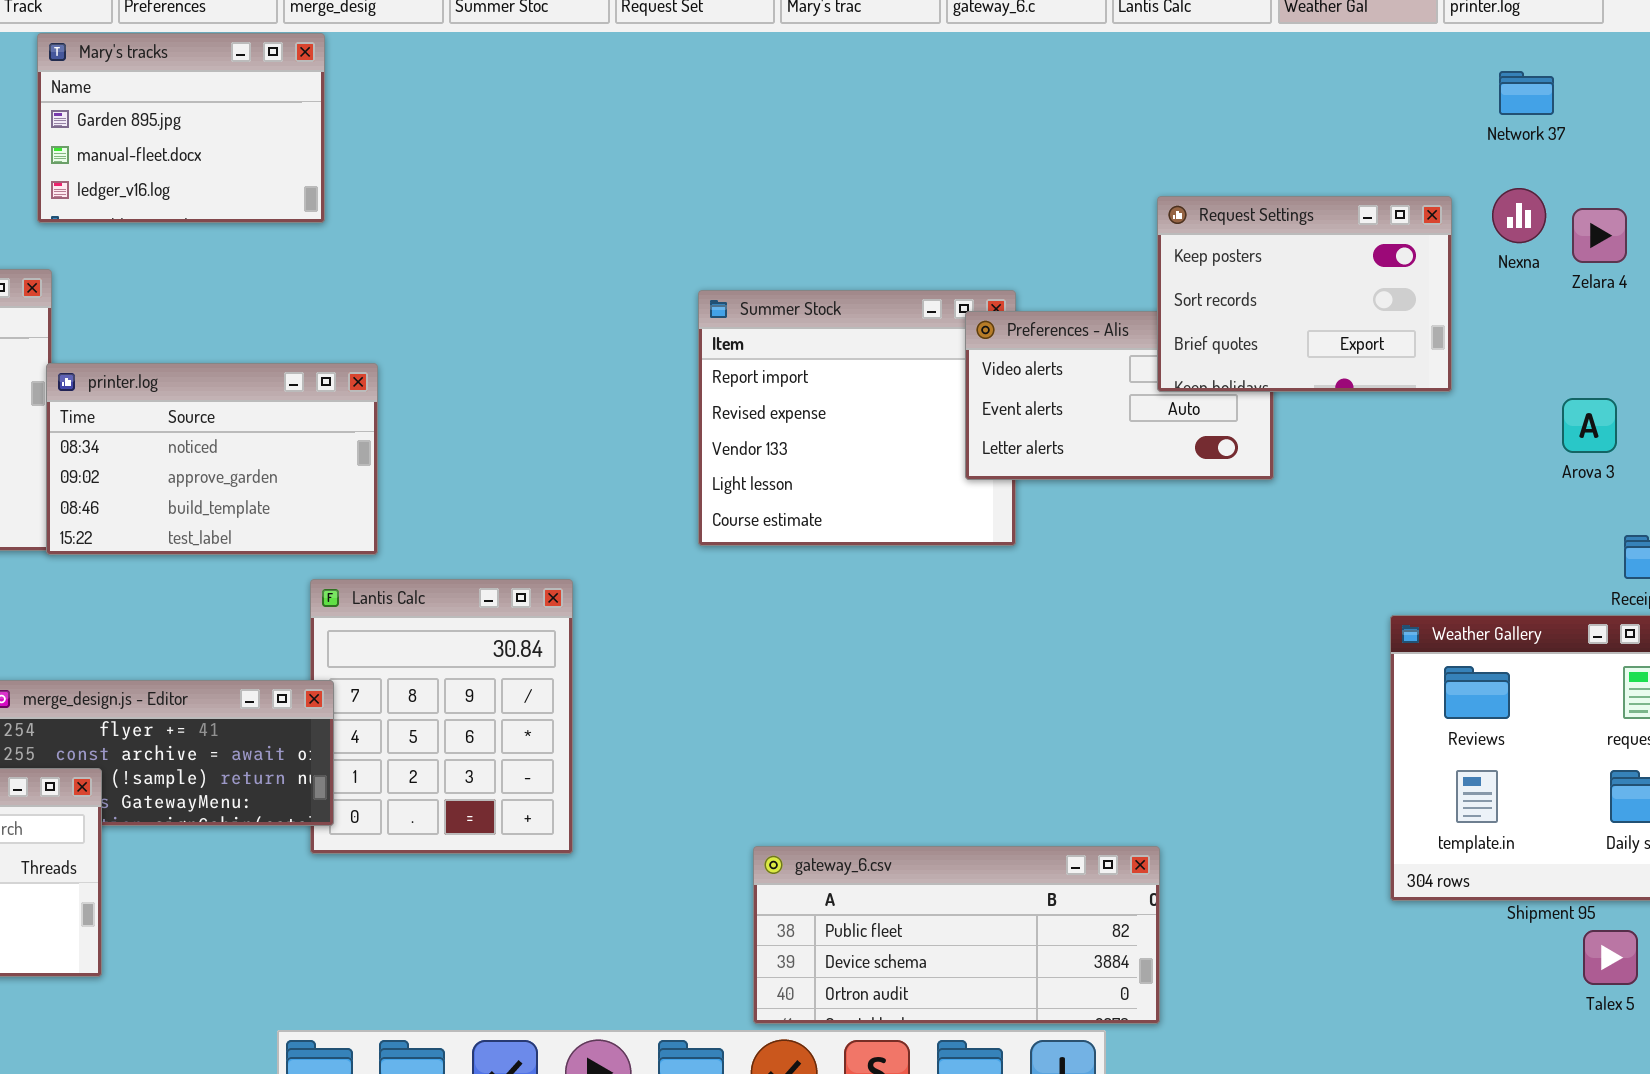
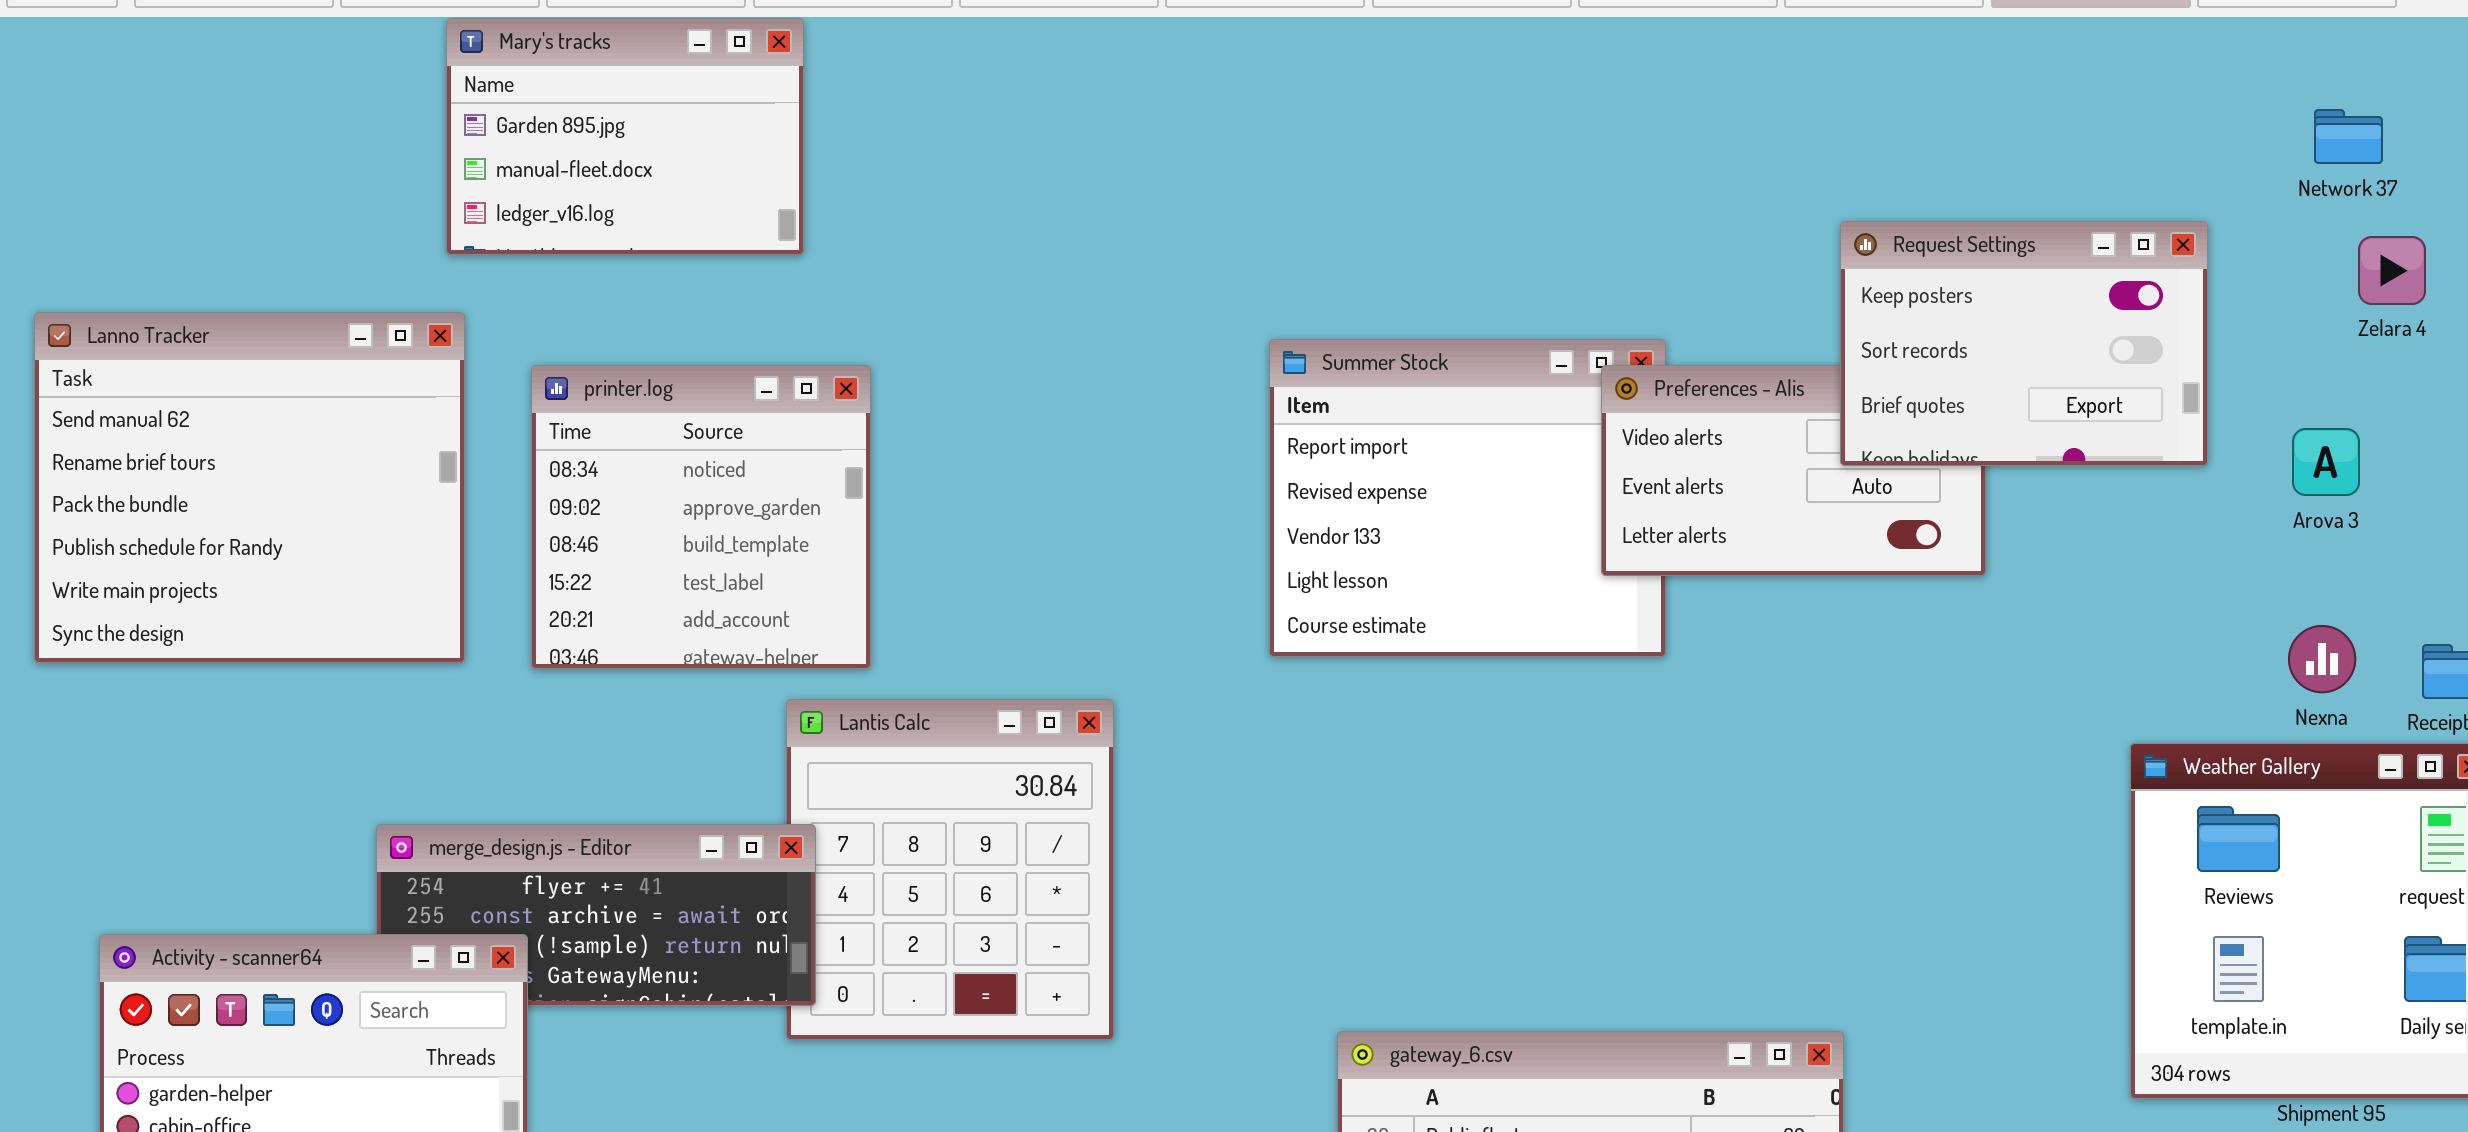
Network 37: [1499,71,1554,115] -> [2314,109,2383,164], moved
Nexna: [1492,188,1546,243] -> [2288,625,2356,693], moved
printer.log: [46,363,378,555] -> [531,365,871,669], resized
Arova 3: [1562,398,1617,453] -> [2292,428,2360,496], moved

